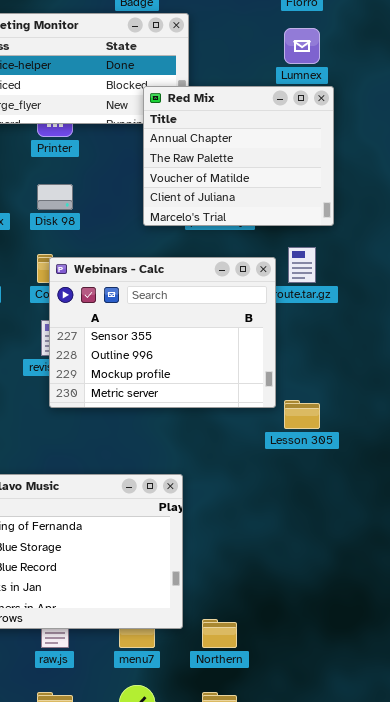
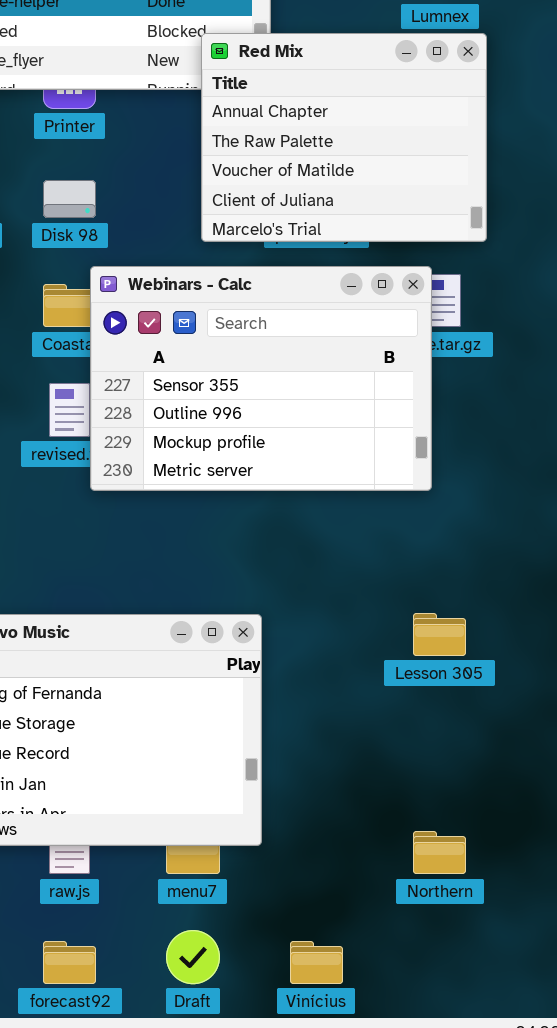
Webinars - Calc: [49,257,276,408] -> [90,266,432,491], moved
Lesson 305: [284,400,320,429] -> [413,613,466,656], moved
Northern: [202,619,237,648] -> [413,831,466,874], moved

